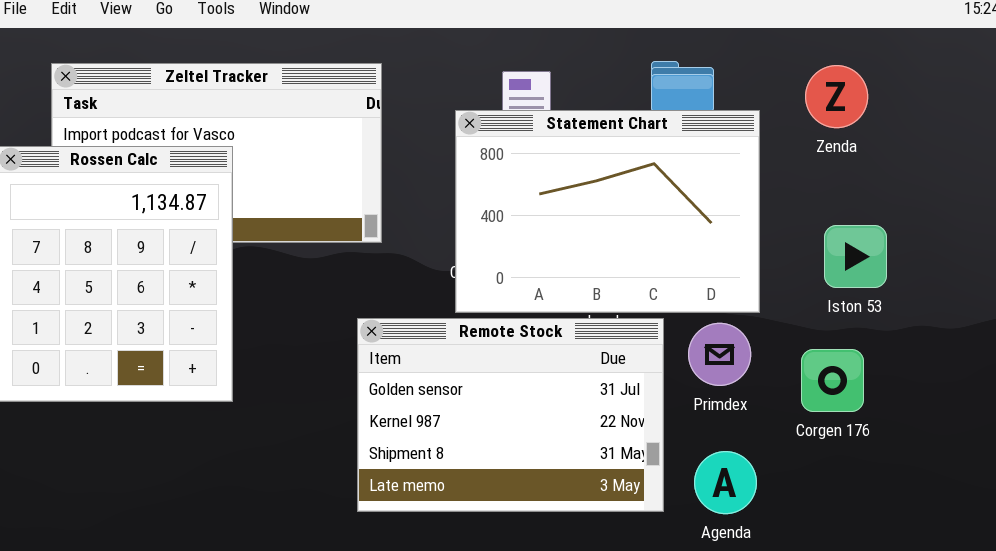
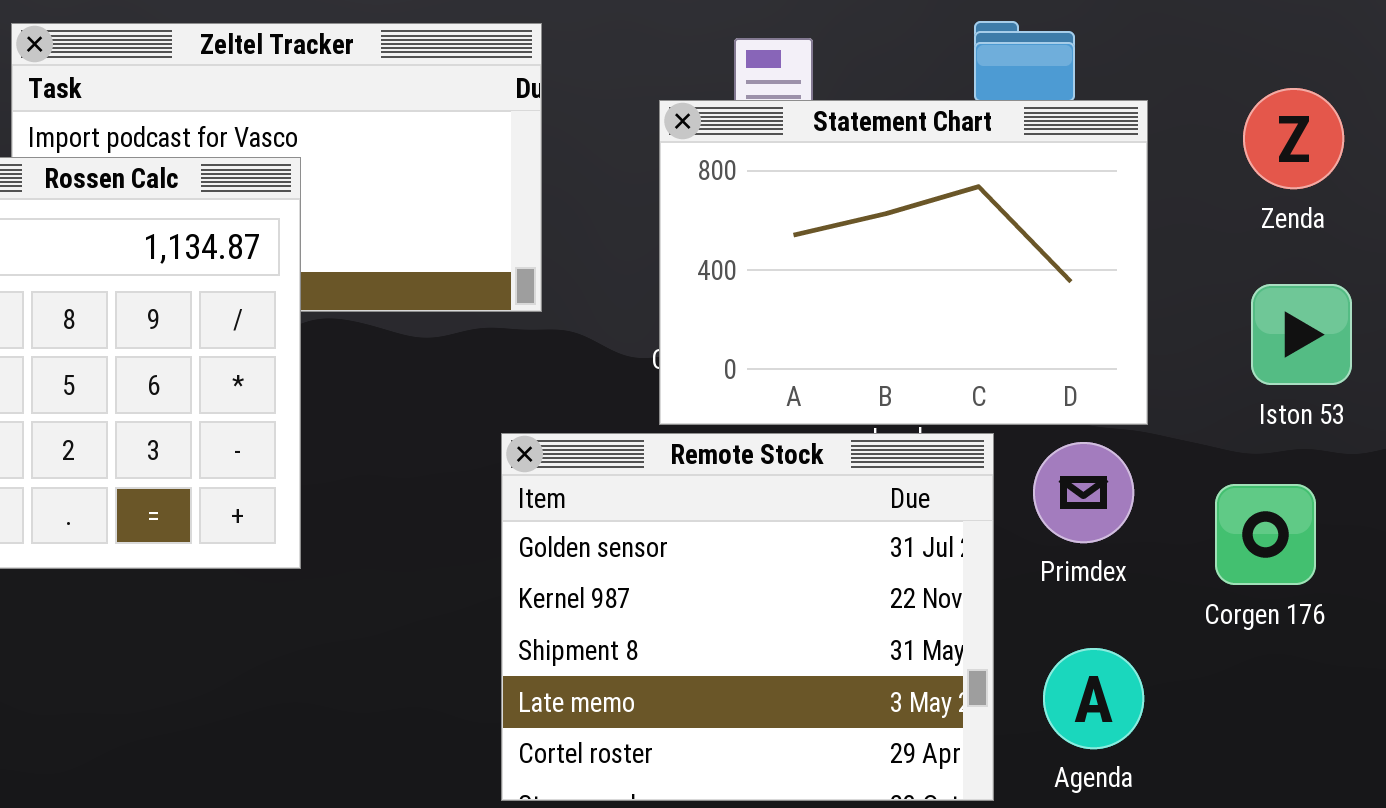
Zenda: [805,65,868,128] -> [1243,88,1344,189], moved
Remote Stock: [357,318,664,512] -> [501,433,994,801], resized

